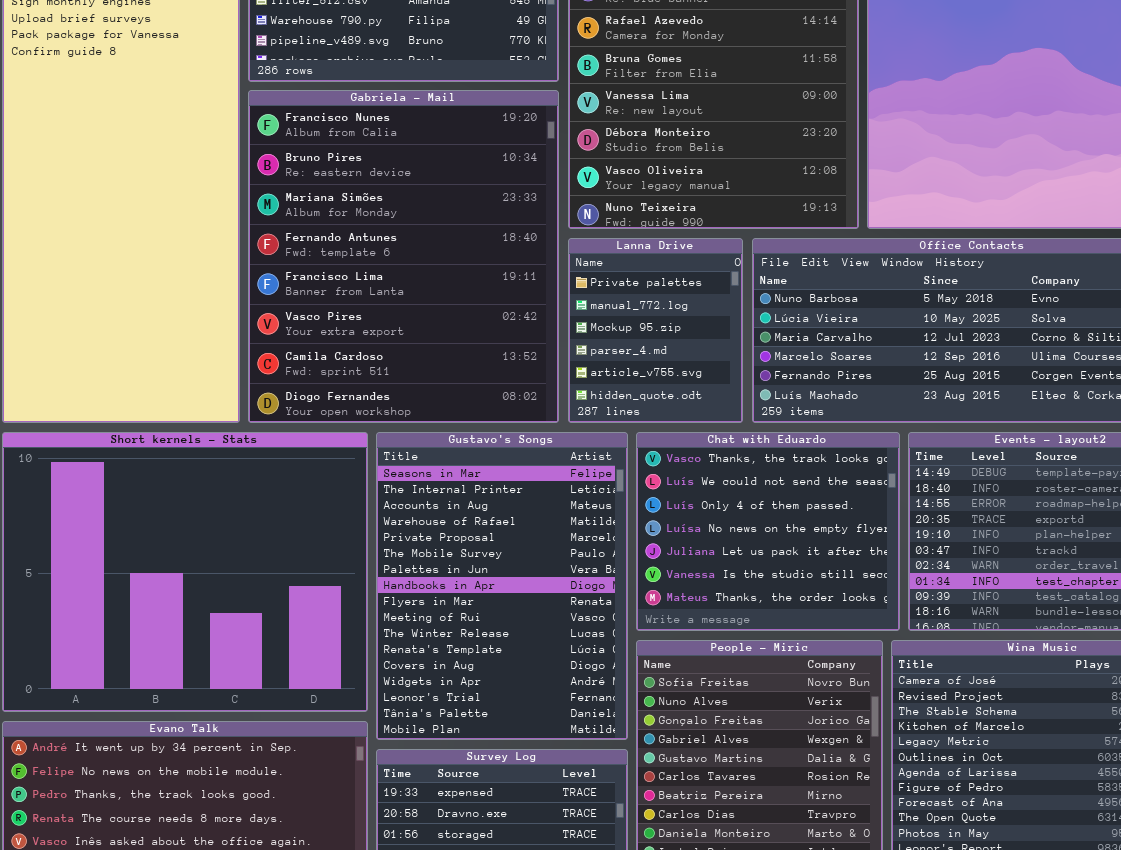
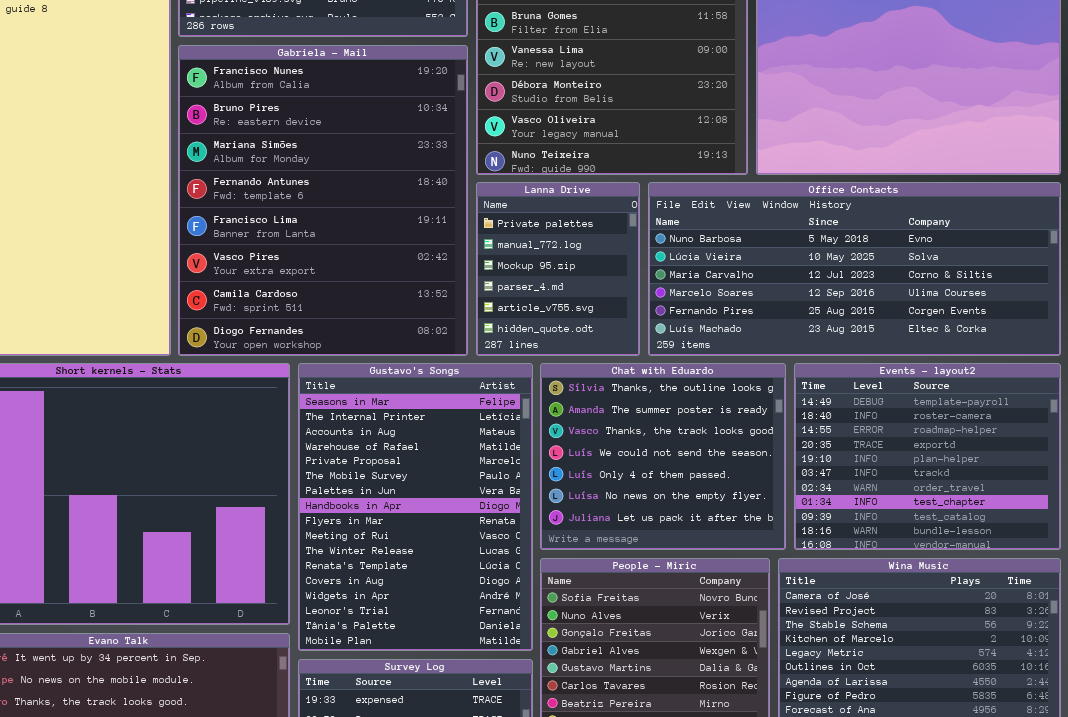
Chat with Eduardo: [636,432,900,631] -> [540,363,786,550], scrolled up 2 rows

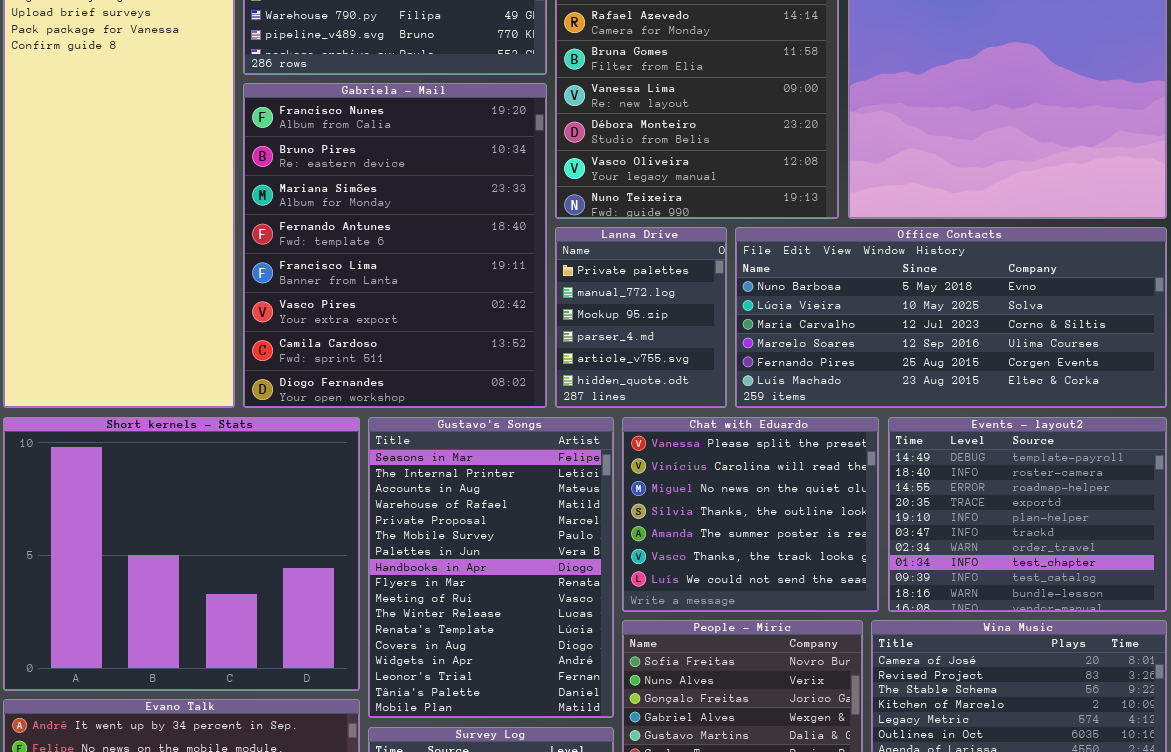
Chat with Eduardo: [540,363,786,550] -> [622,417,879,612], scrolled up 3 rows

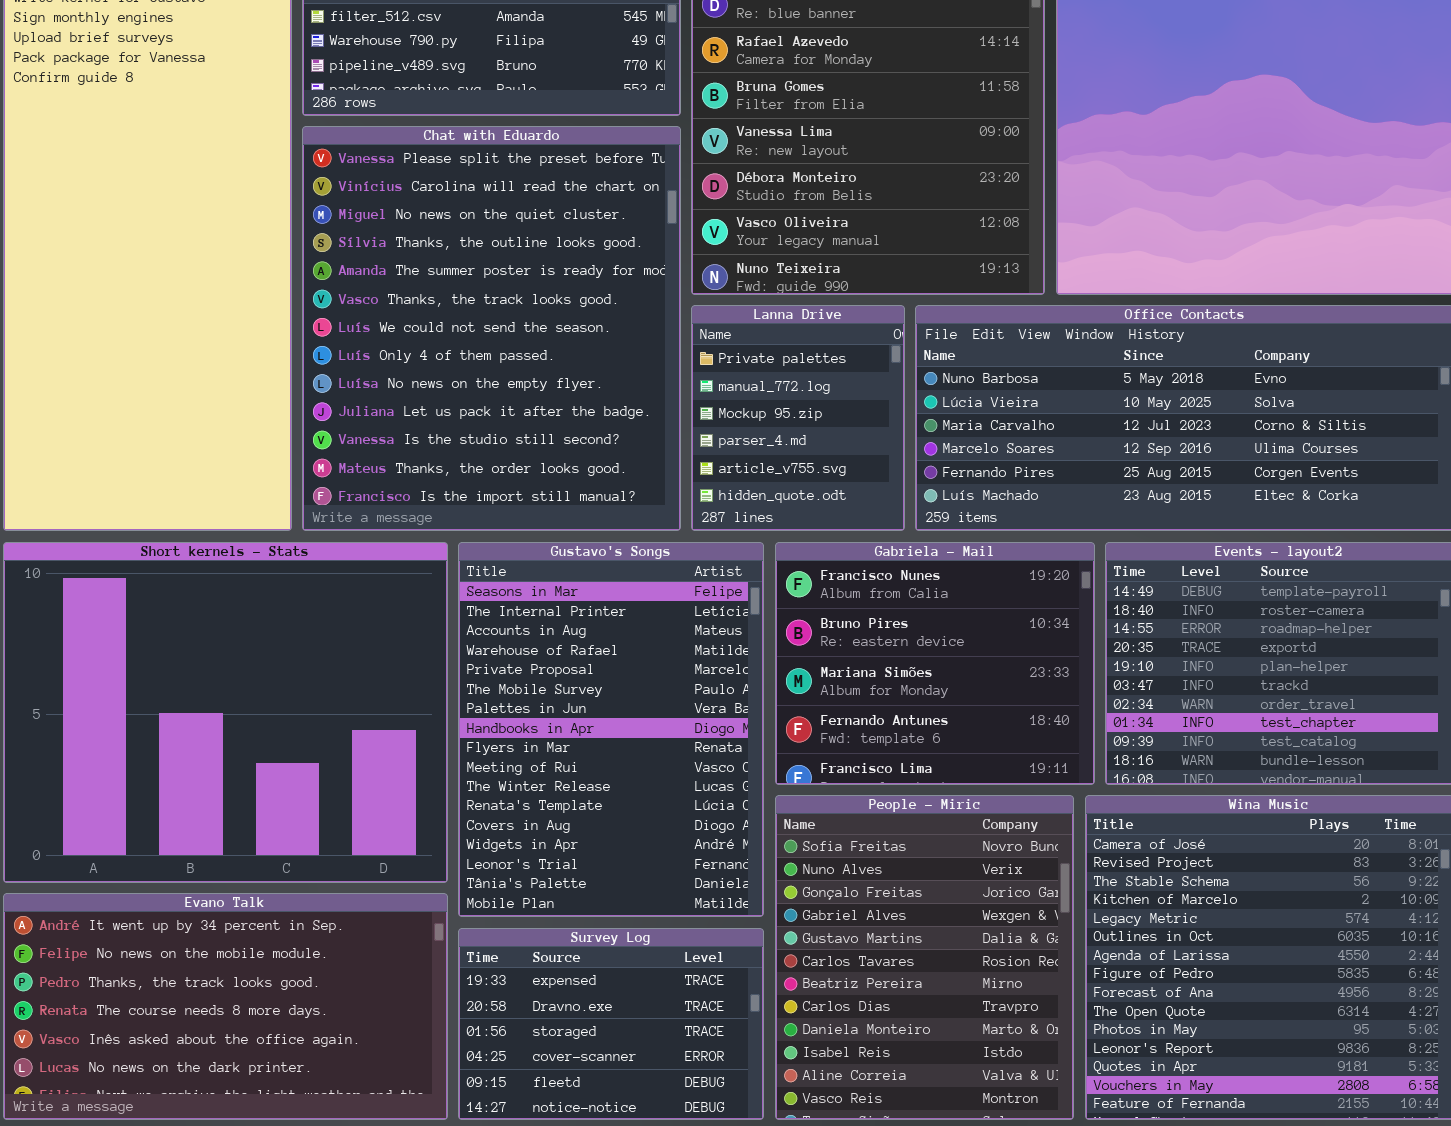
Gabriela - Mail: [243,83,547,408] -> [775,542,1095,785], moved, resized
Chat with Eduardo: [622,417,879,612] -> [302,126,681,531], moved, resized

